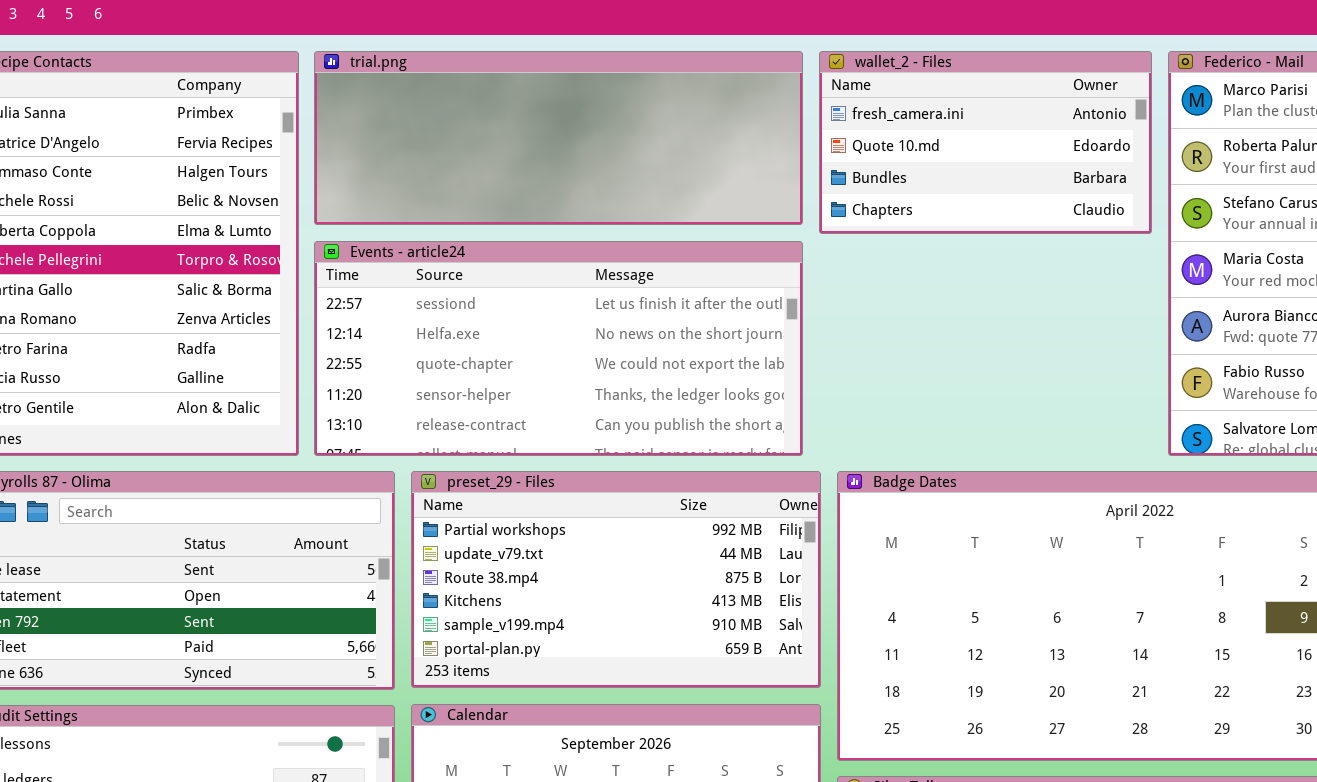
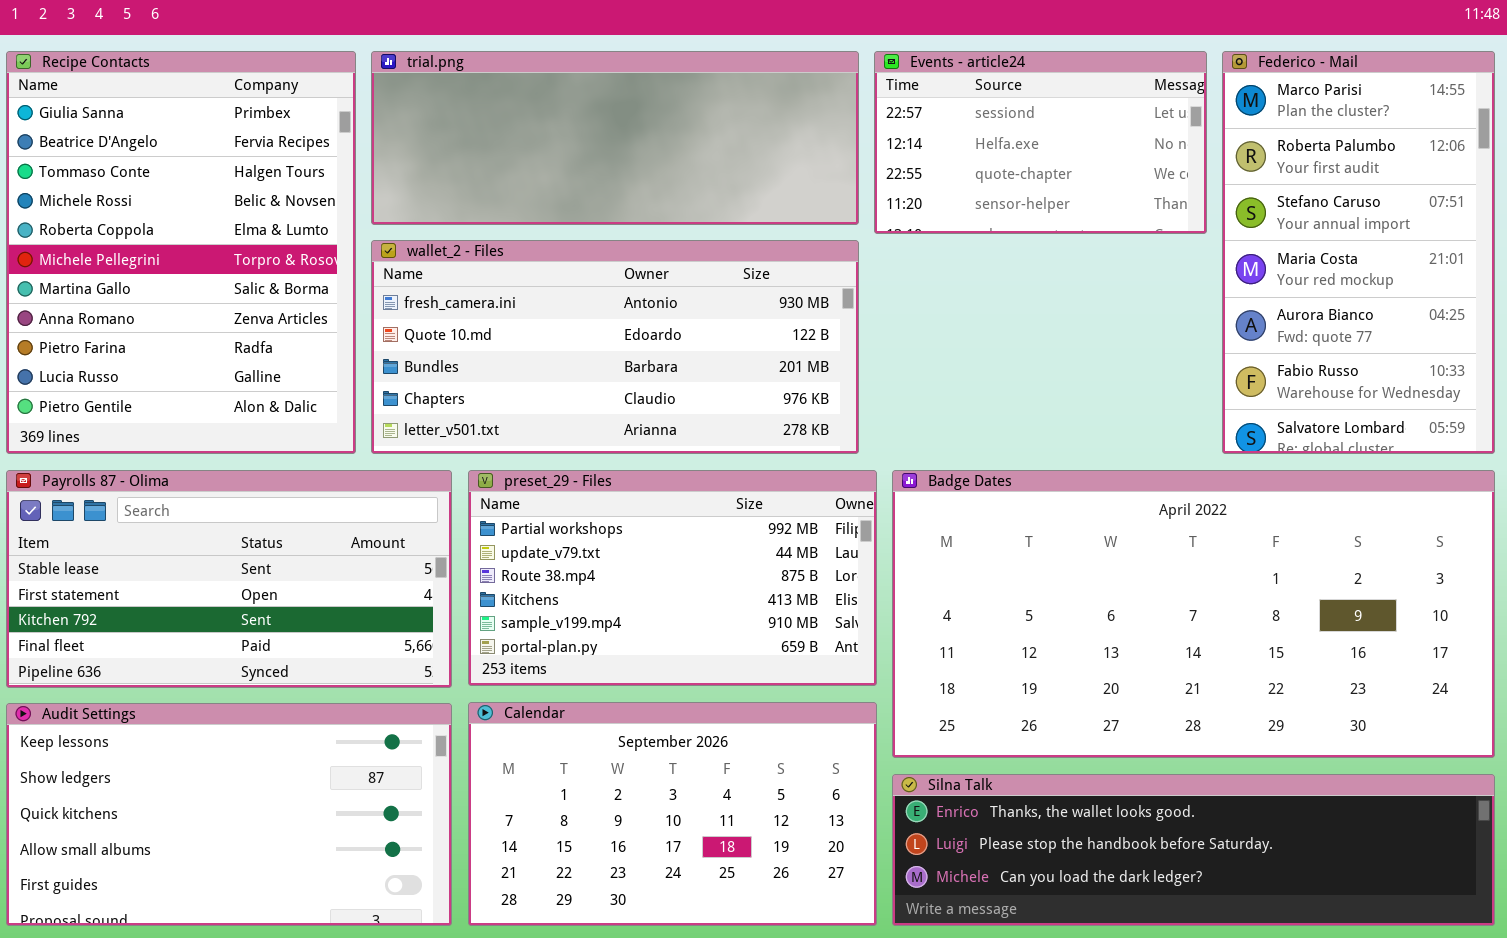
wallet_2 - Files: [819,51,1152,234] -> [371,240,859,454], moved, resized
Events - article24: [314,241,803,456] -> [874,51,1207,234], moved, resized

